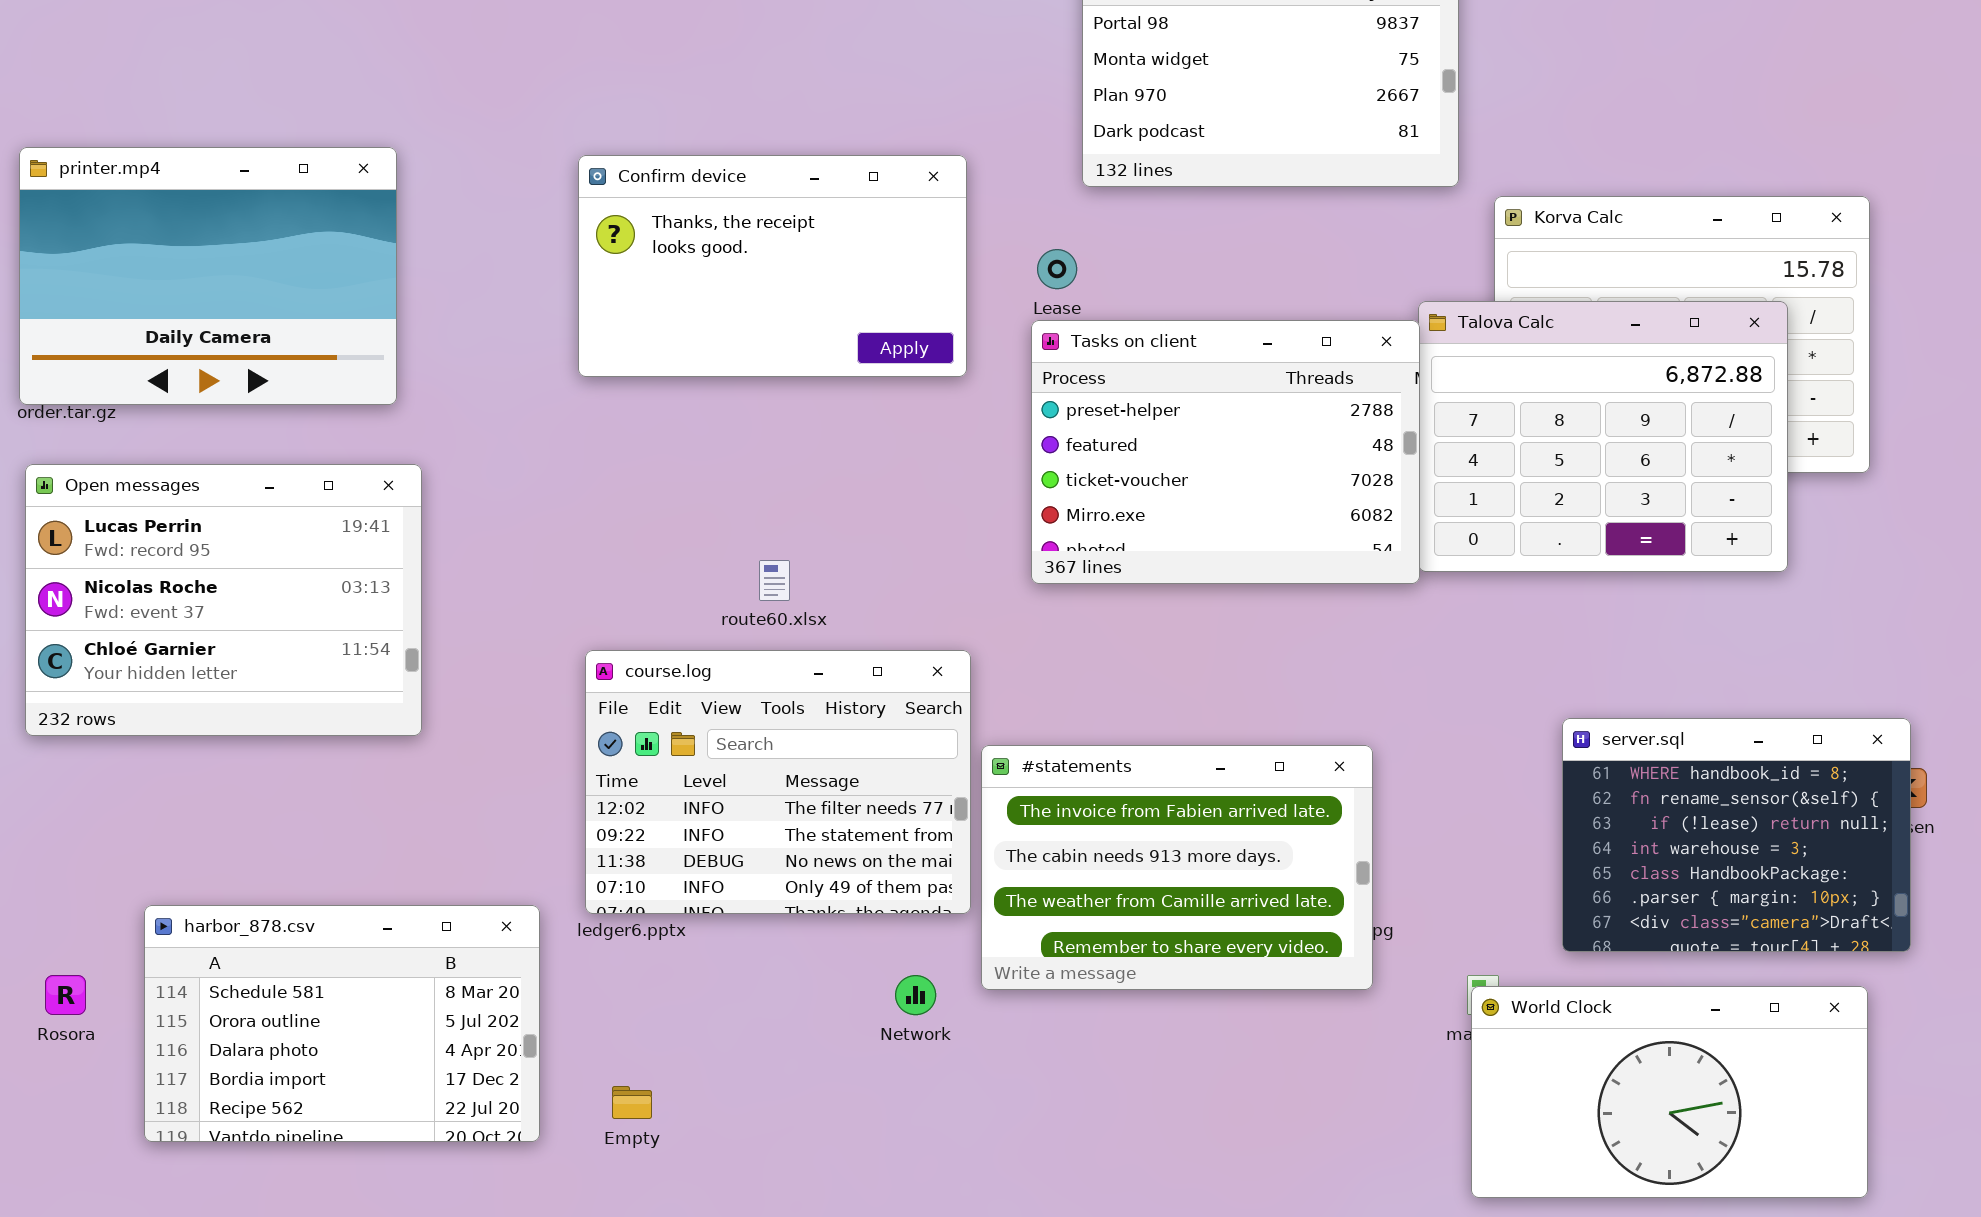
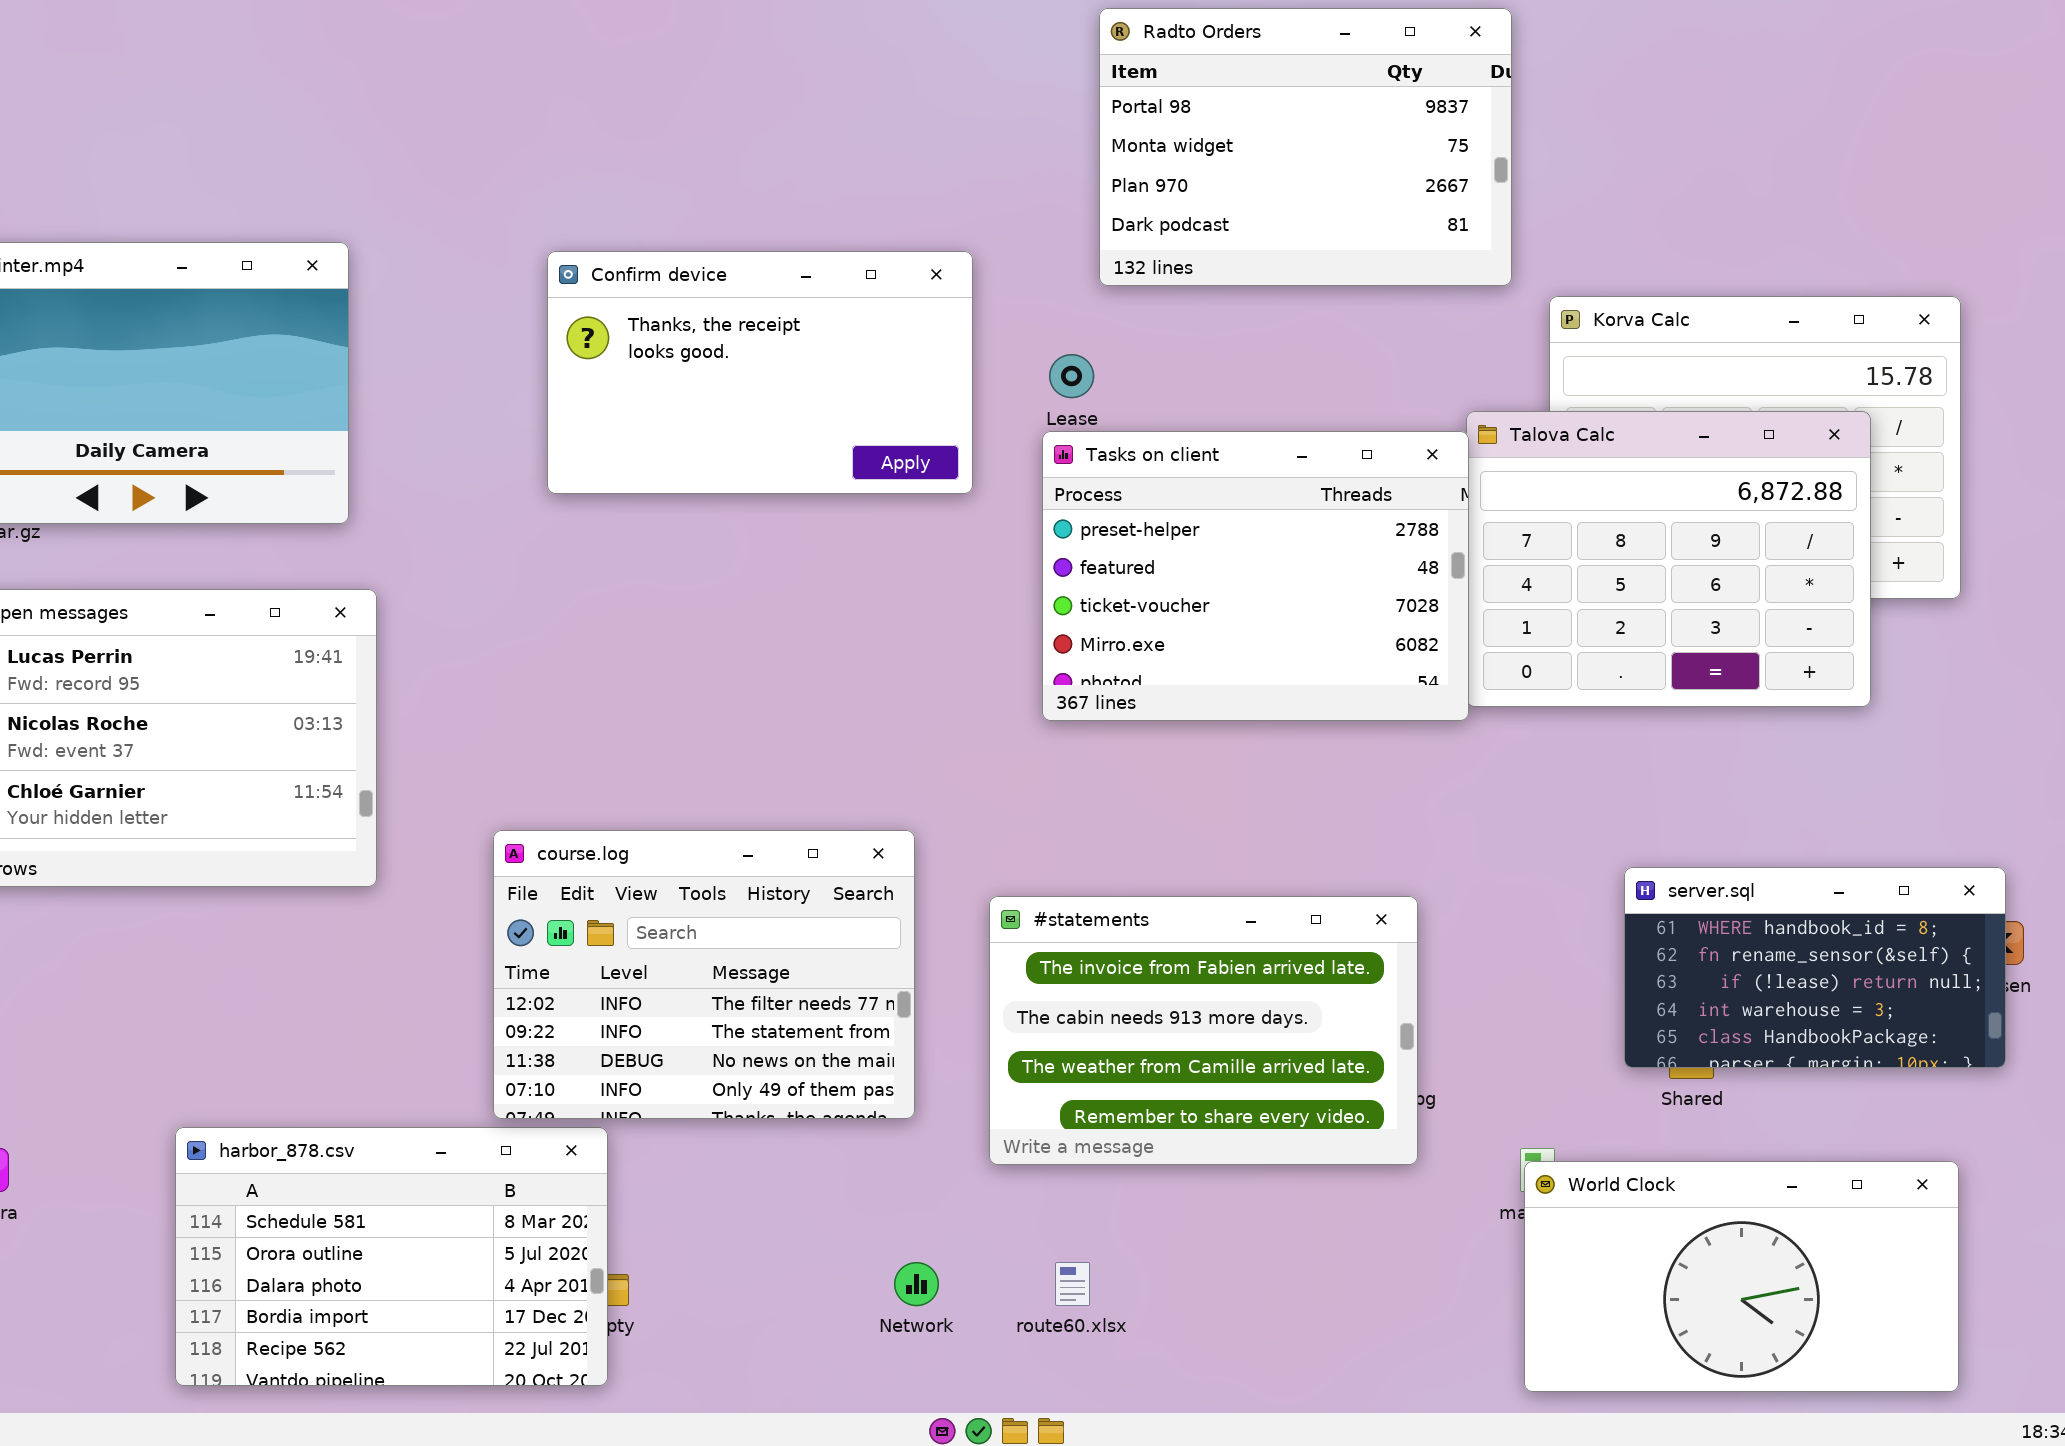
route60.xlsx: [759,560,790,601] -> [1055,1262,1090,1306], moved
course.log: [585,650,971,914] -> [493,830,915,1119], moved
server.sql: [1562,718,1911,952] -> [1624,867,2006,1068], resized
harbor_878.csv: [144,905,540,1142] -> [175,1127,608,1386], moved
Network: [895,975,936,1015] -> [894,1262,939,1306], moved

